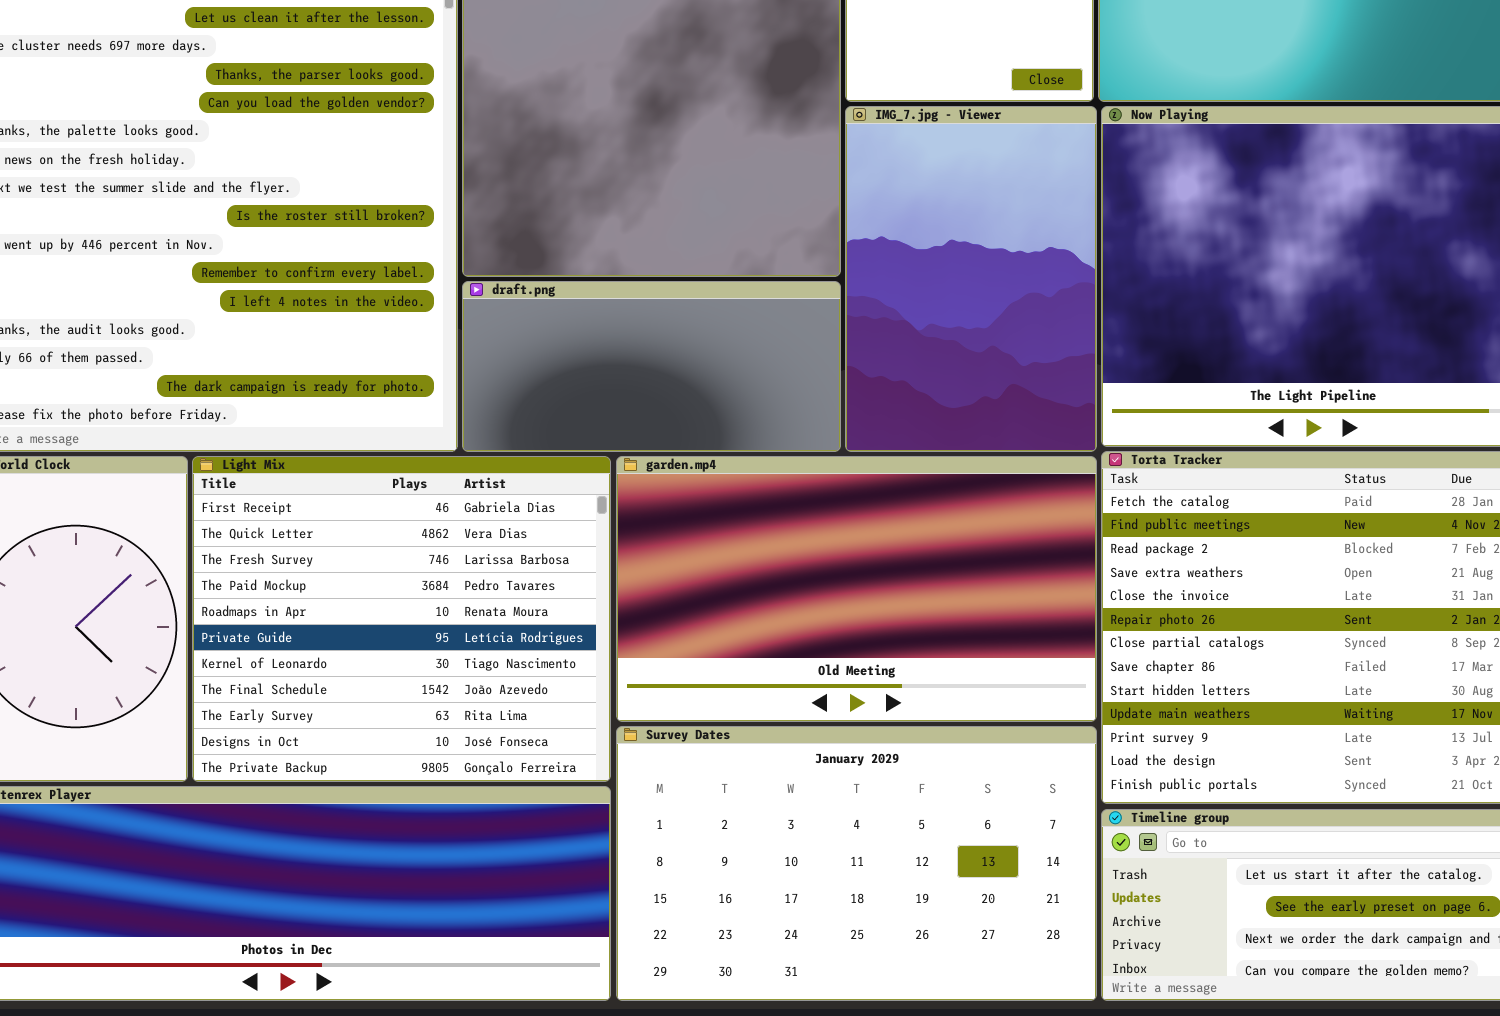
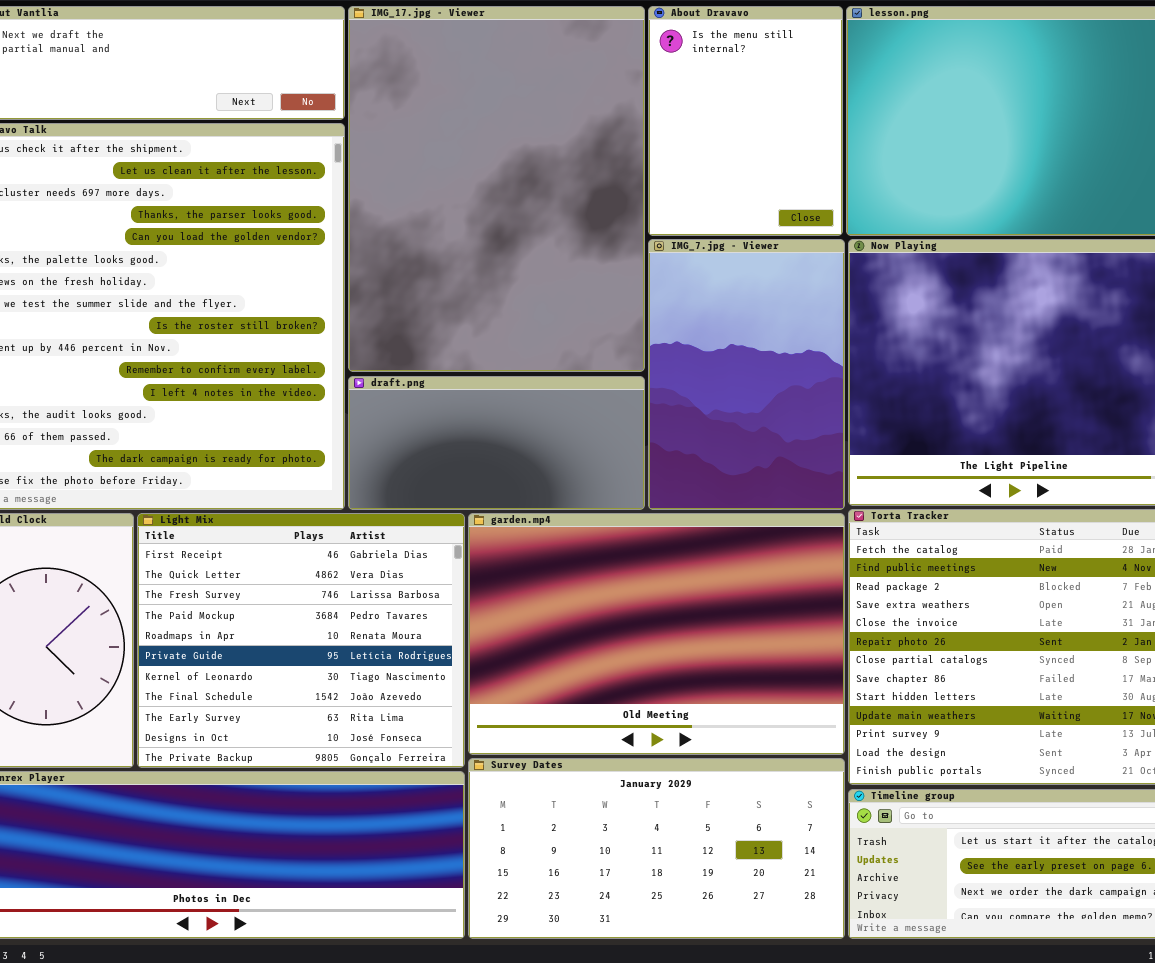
garden.mp4: [616,456,1097,722] -> [468,513,845,755], resized
Survey Dates: [616,726,1097,1001] -> [468,758,845,939], resized

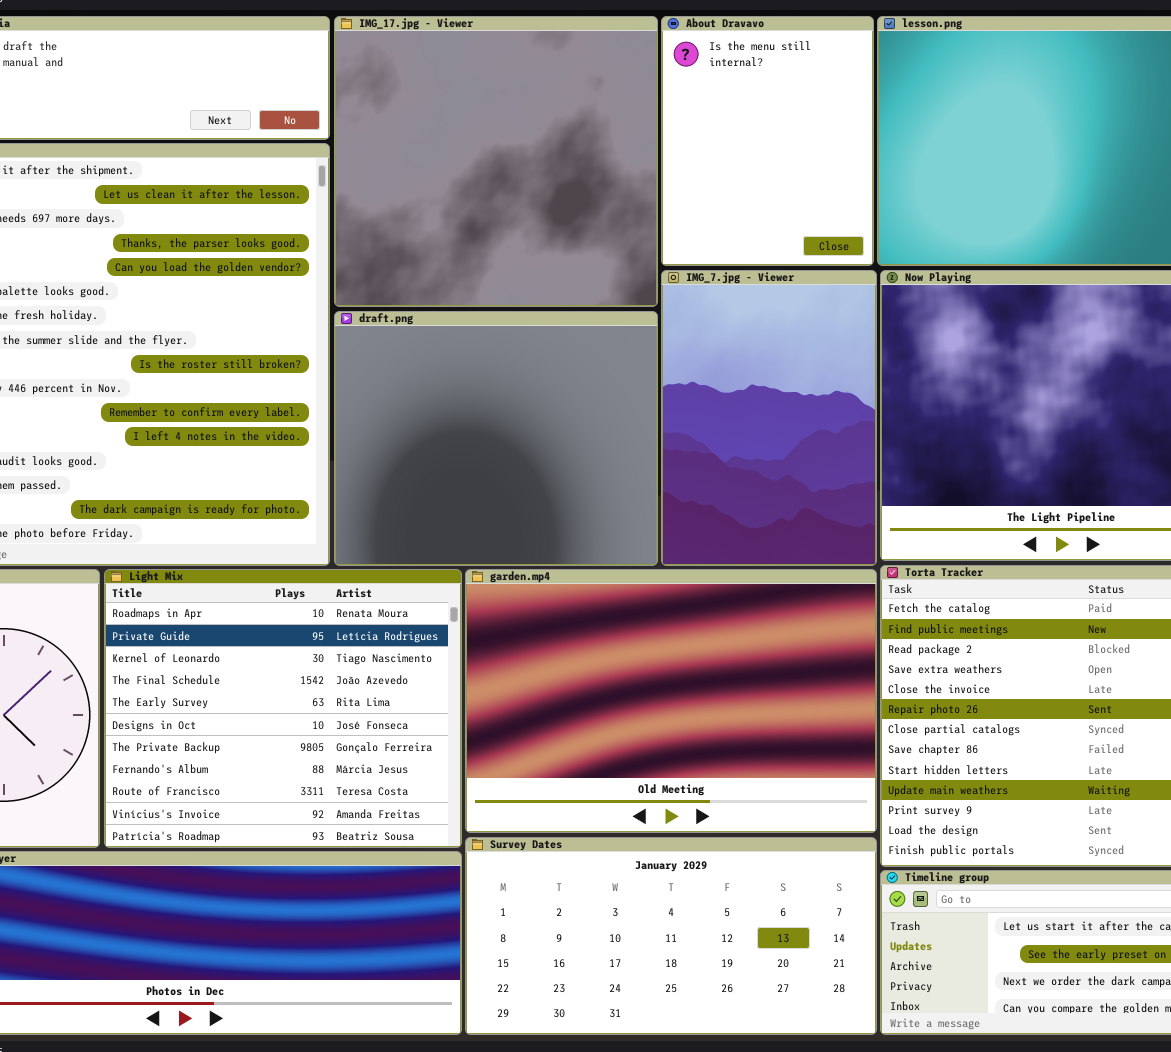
IMG_17.jpg - Viewer: [348,6,645,372] -> [334,16,658,307], resized
draft.png: [348,376,645,510] -> [334,311,658,566], resized
Light Mix: [137,513,465,768] -> [104,569,462,848], scrolled down 4 rows

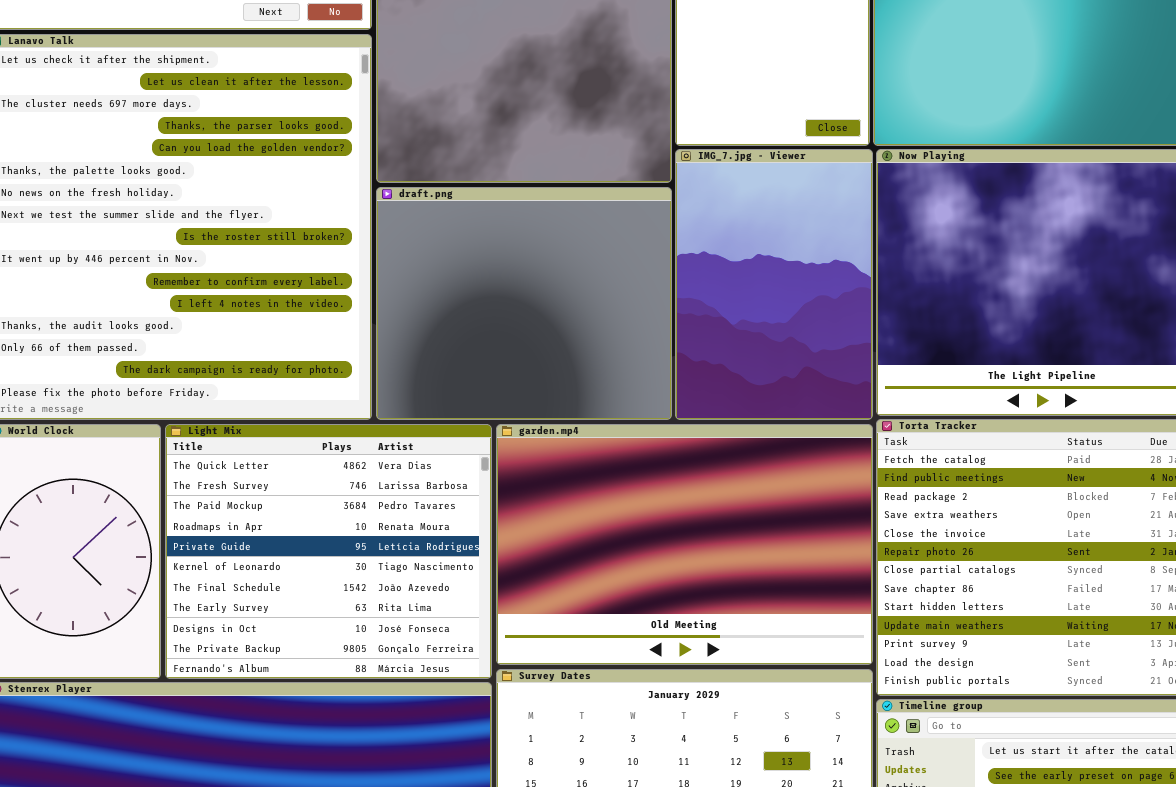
Light Mix: [104,569,462,848] -> [165,424,492,679], scrolled up 3 rows

